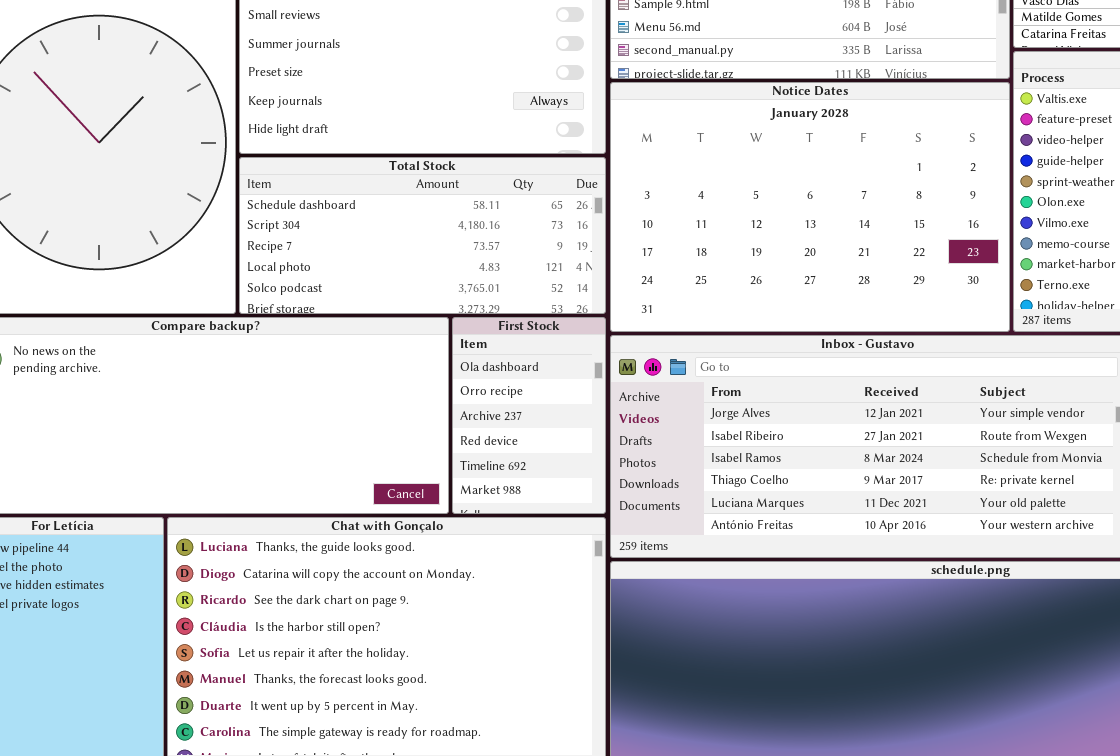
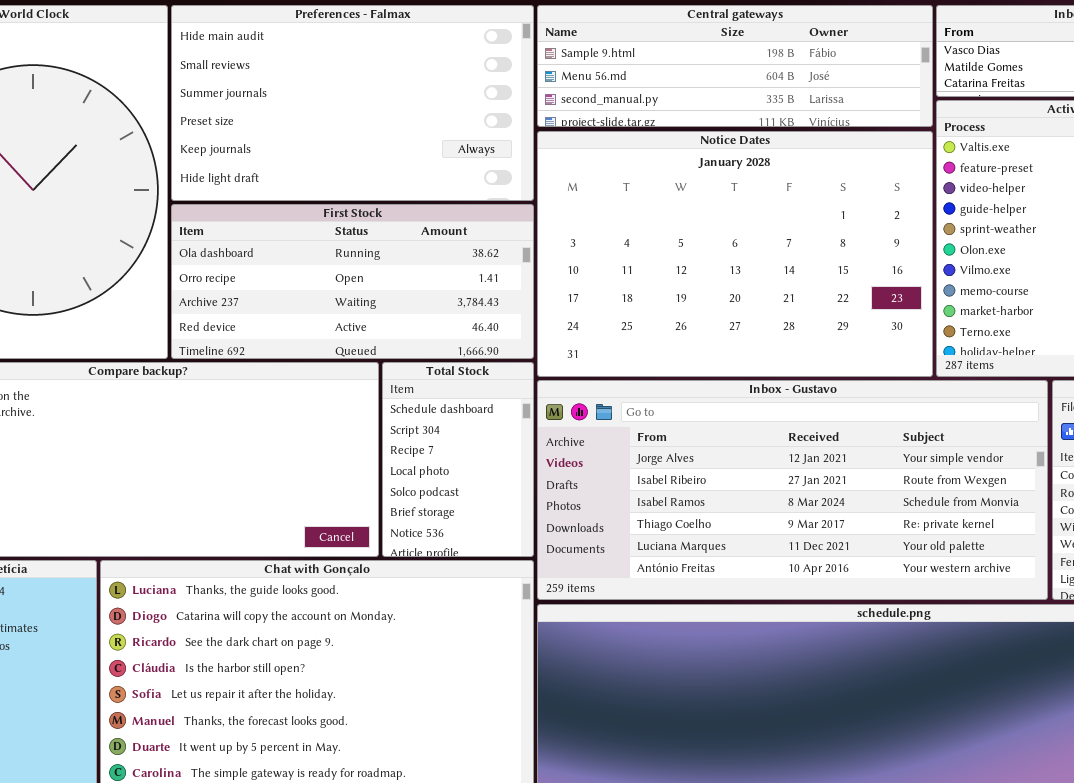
Total Stock: [239,157,606,314] -> [382,362,534,557], moved, resized
First Stock: [452,317,606,514] -> [171,204,534,359], moved, resized

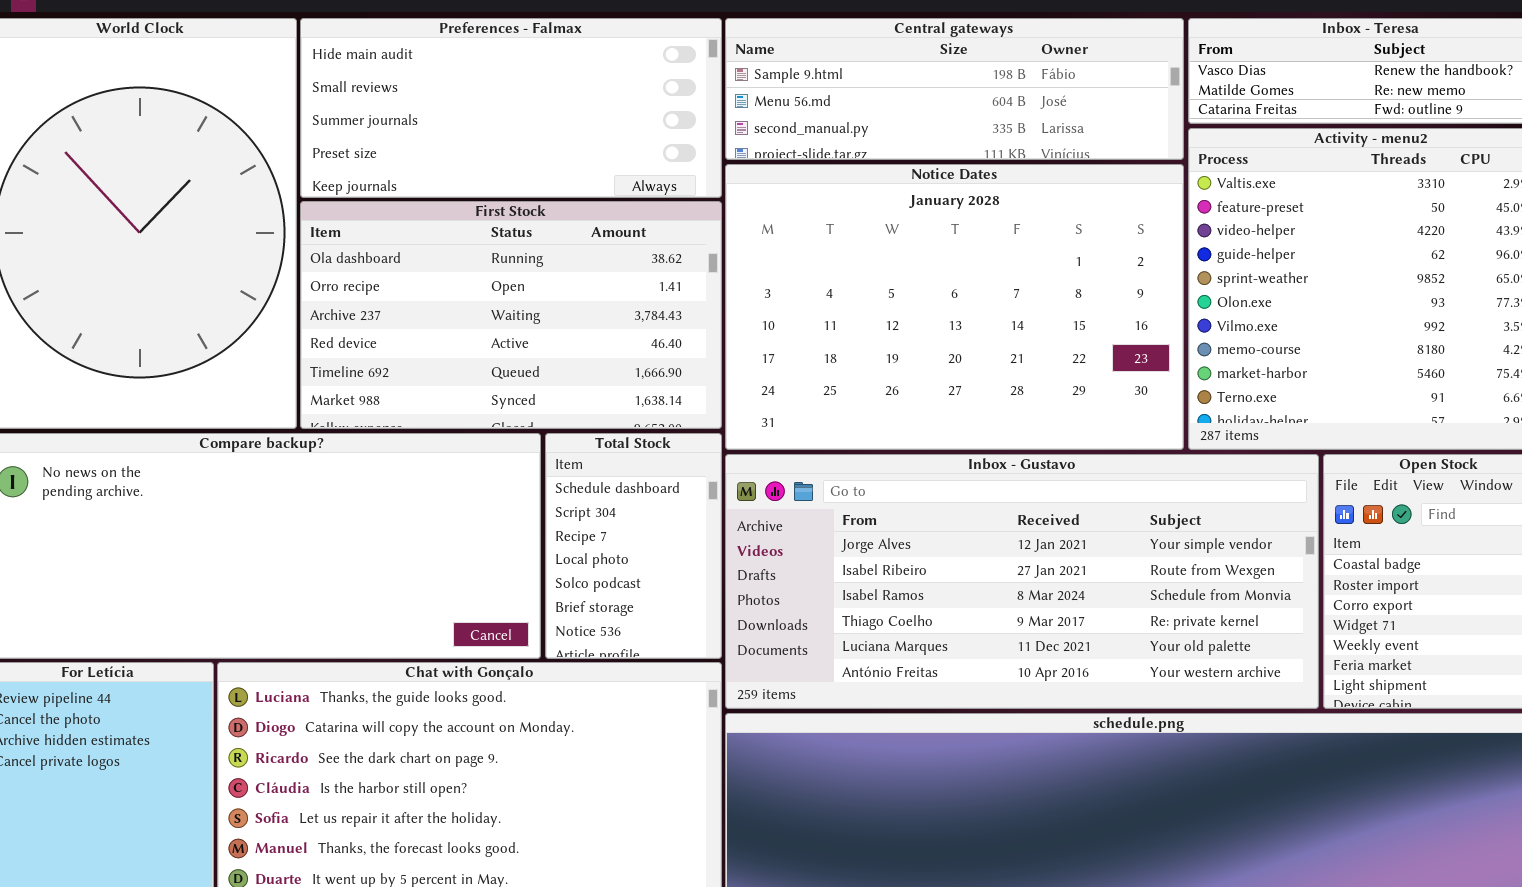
Preferences - Falmax: [171,5,534,201] -> [300,18,722,198], resized
First Stock: [171,204,534,359] -> [300,201,722,429], resized

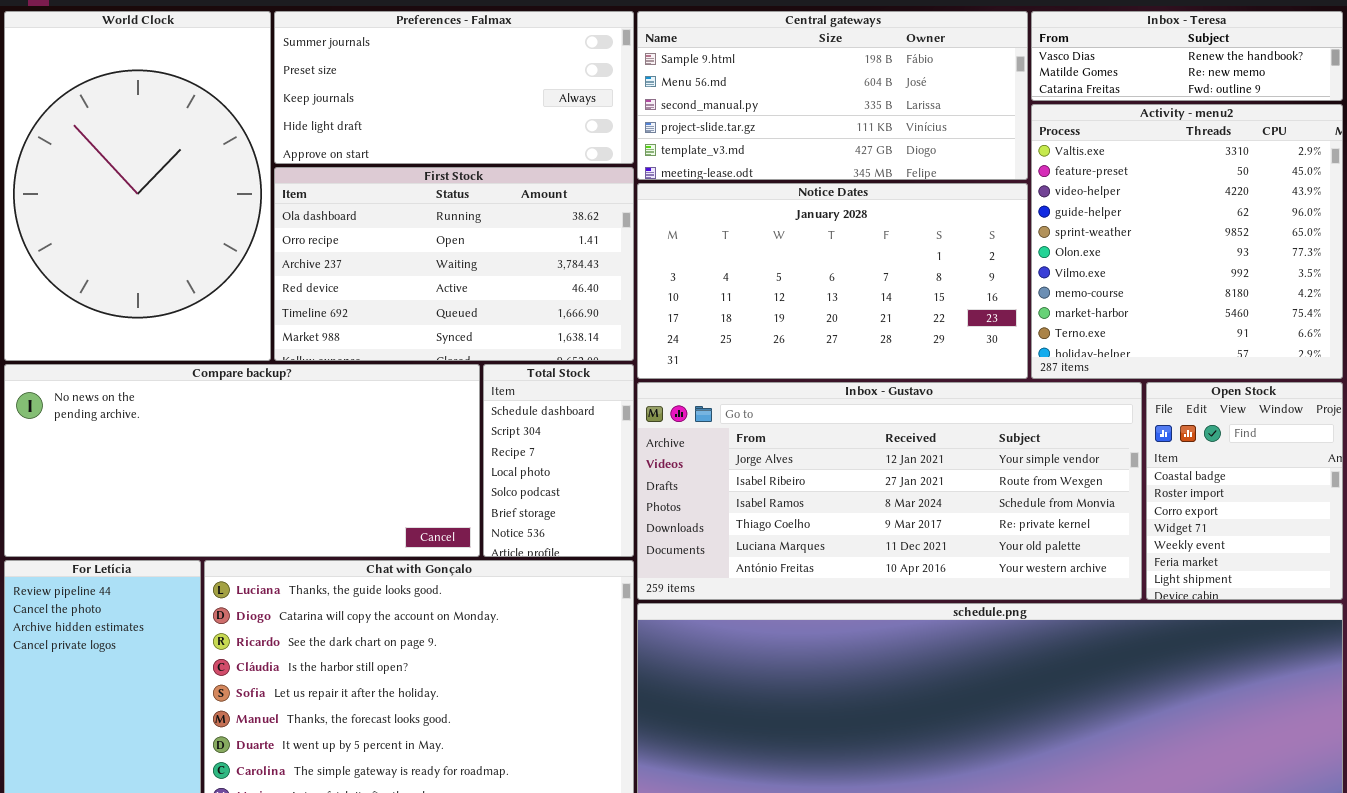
Preferences - Falmax: [300,18,722,198] -> [274,11,634,164], scrolled down 2 rows
Central gateways: [725,18,1184,160] -> [637,11,1028,180], resized
Notice Dates: [725,164,1184,450] -> [637,183,1028,379], resized

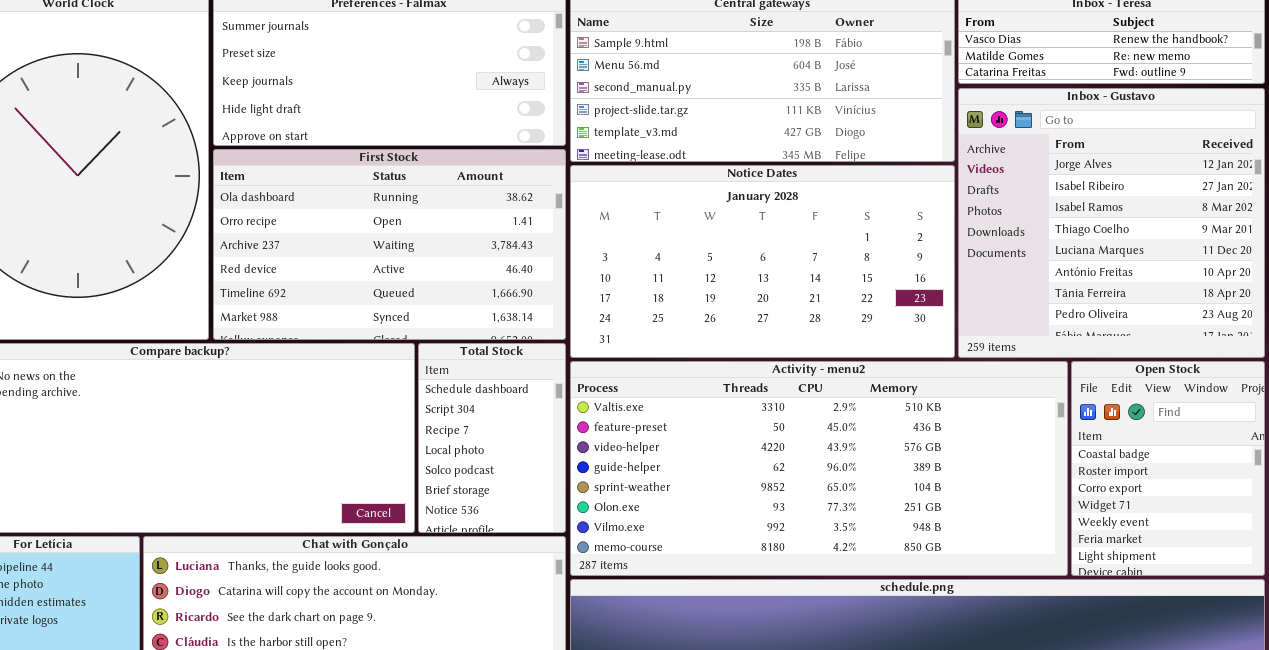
Activity - menu2: [1031,104,1343,379] -> [570,361,1068,576], moved, resized
Inbox - Gustavo: [637,382,1142,600] -> [958,88,1265,358], moved, resized

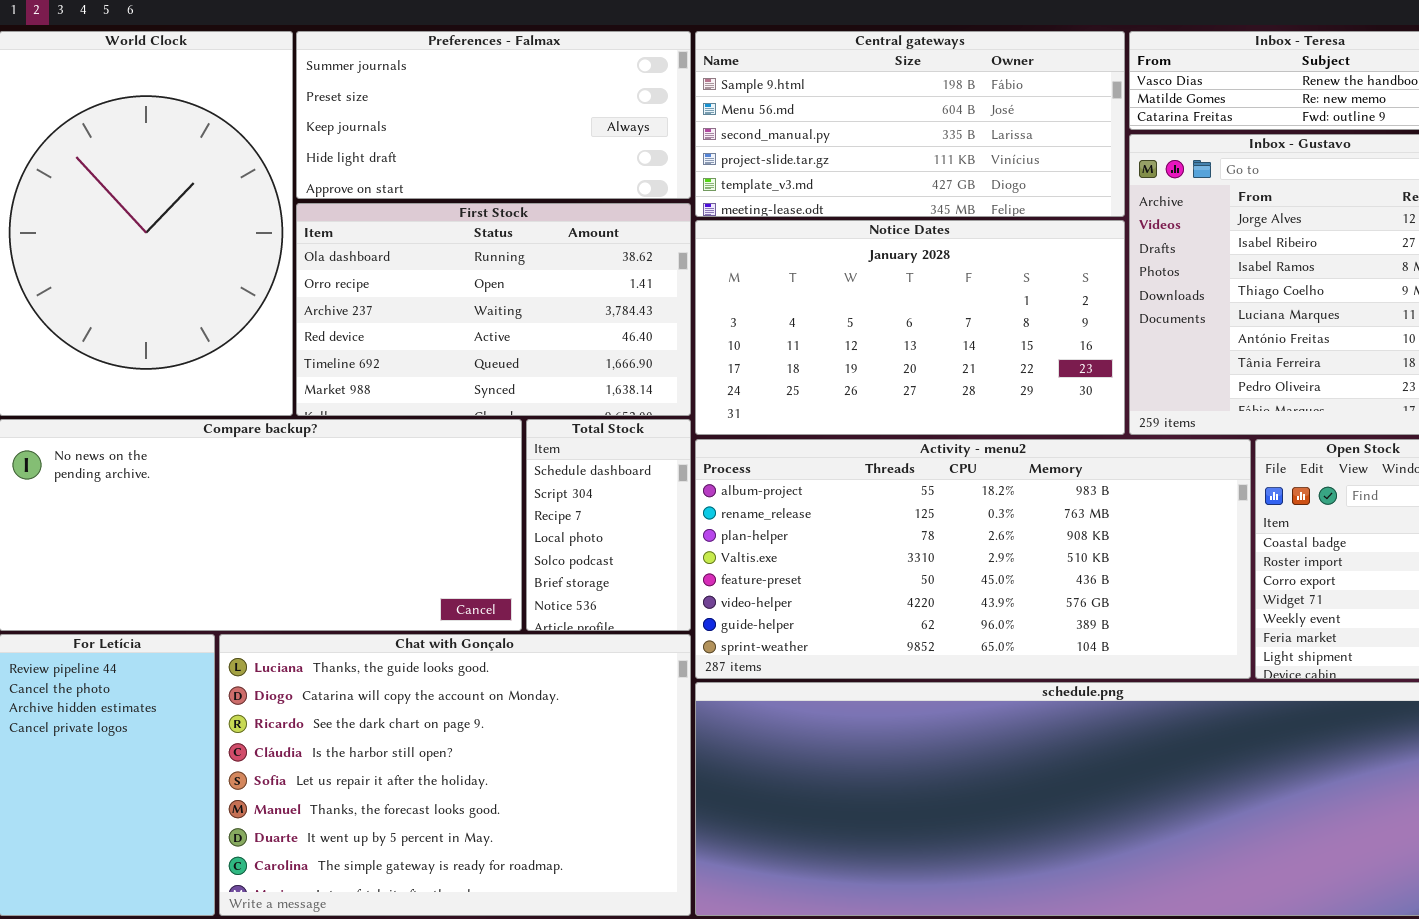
Activity - menu2: [570,361,1068,576] -> [695,439,1251,679], scrolled up 3 rows

